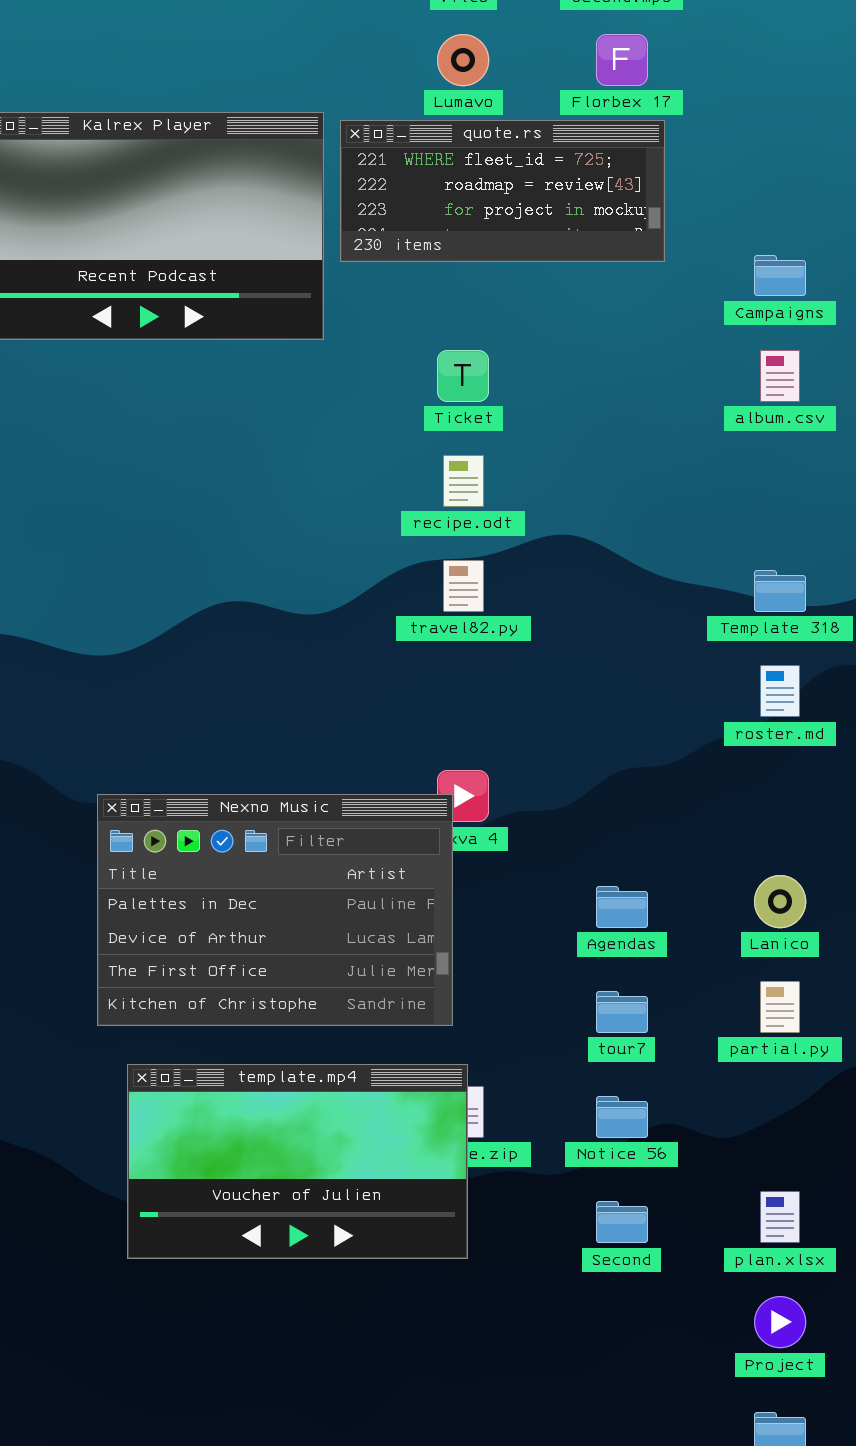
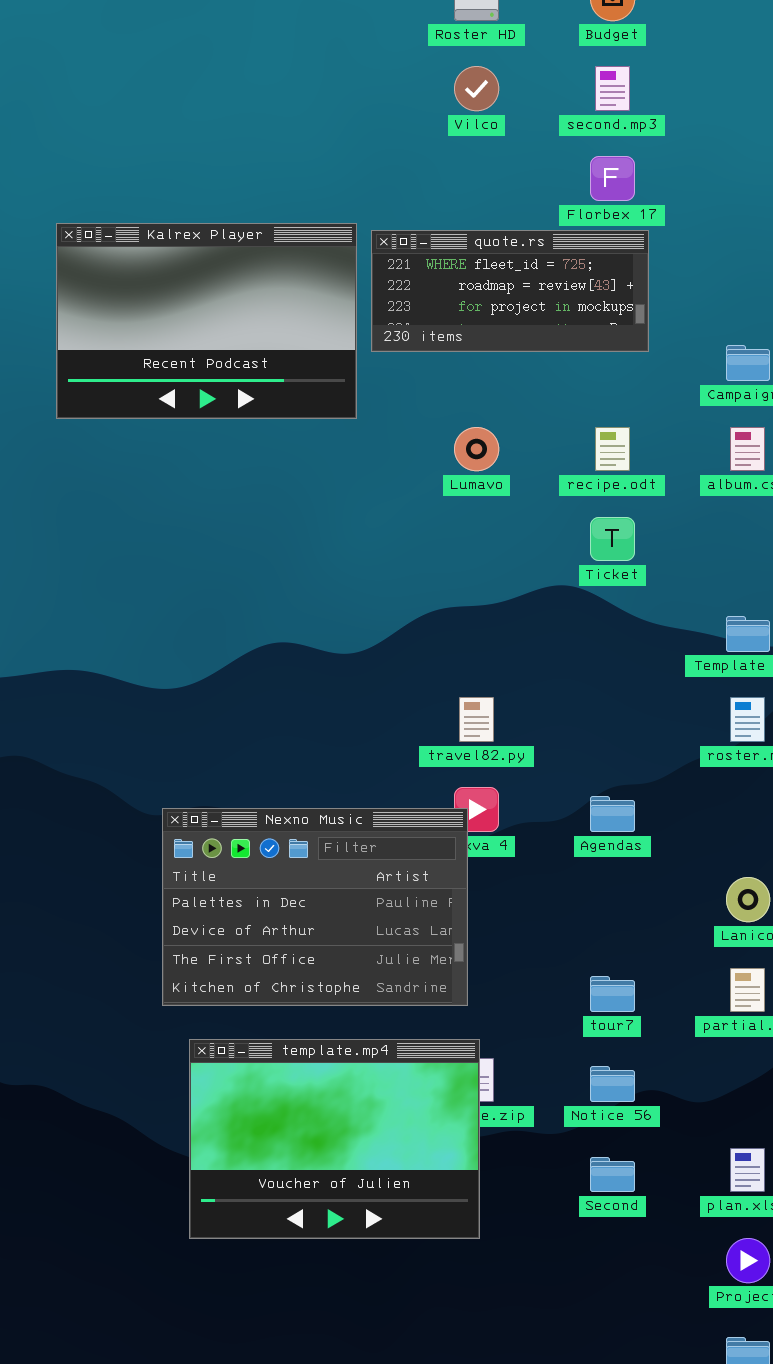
Lumavo: [437,34,489,86] -> [454,427,499,471], moved
Ticket: [437,350,489,402] -> [590,517,635,561], moved
recipe.odt: [443,455,484,507] -> [595,427,630,471], moved
travel82.py: [443,560,484,612] -> [459,697,494,742], moved
Agendas: [596,886,648,928] -> [590,796,635,832], moved
template.mp4: [127,1064,468,1259] -> [189,1039,480,1239], resized

